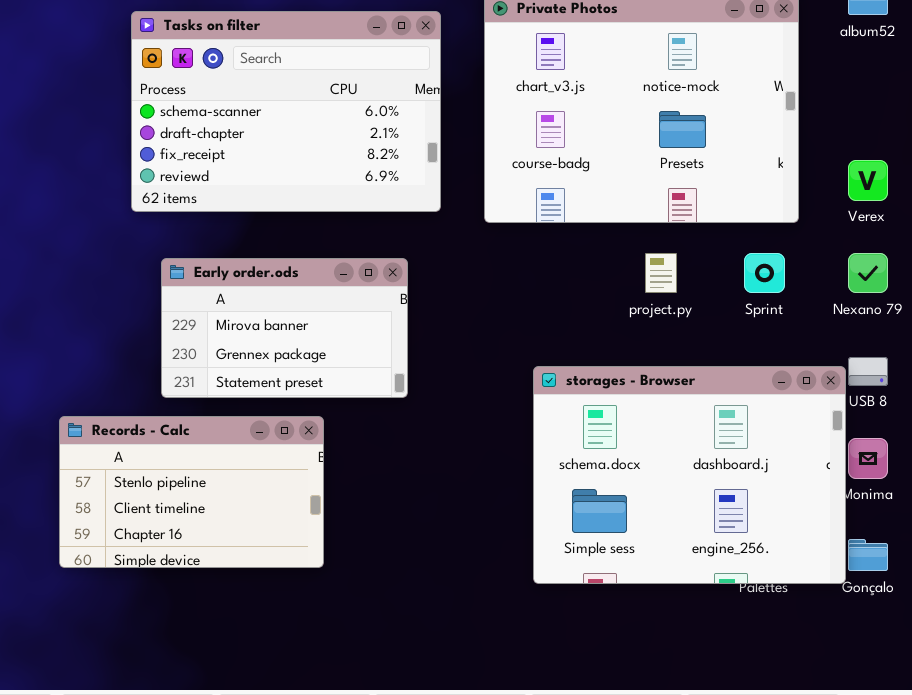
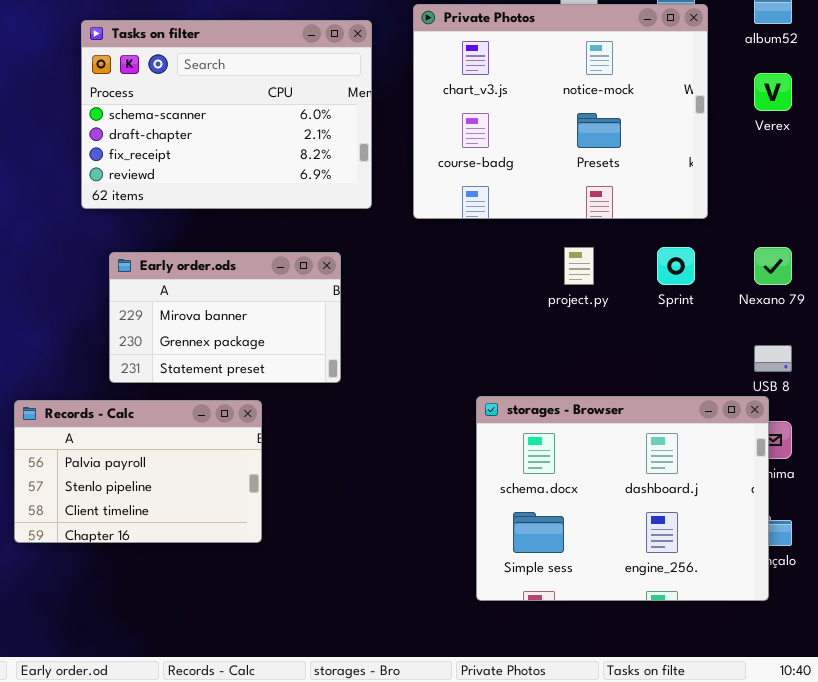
Verex: [848,160,888,201] -> [754,73,792,111], moved
storages - Browser: [533,366,846,584] -> [476,396,769,601], moved
Records - Calc: [59,416,324,568] -> [14,400,262,543], scrolled up 1 row

